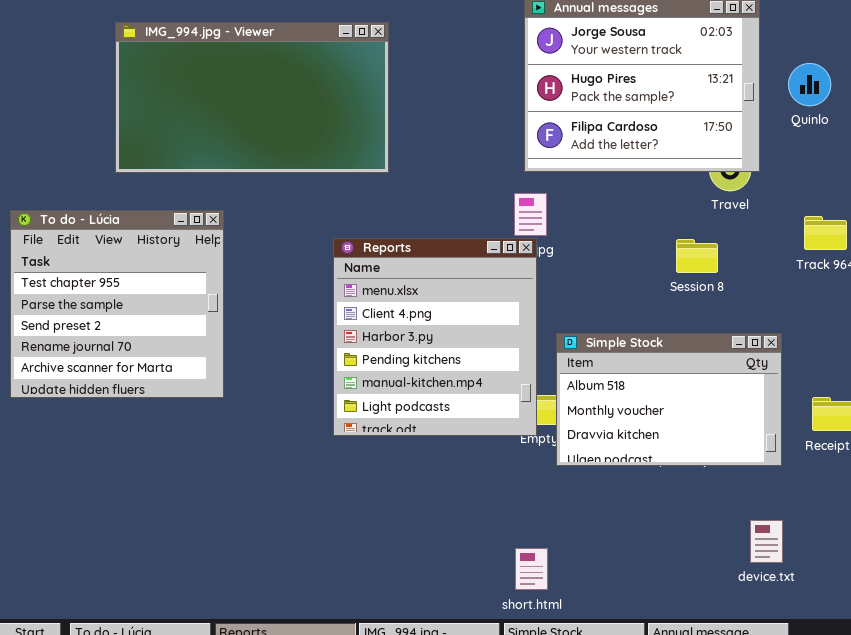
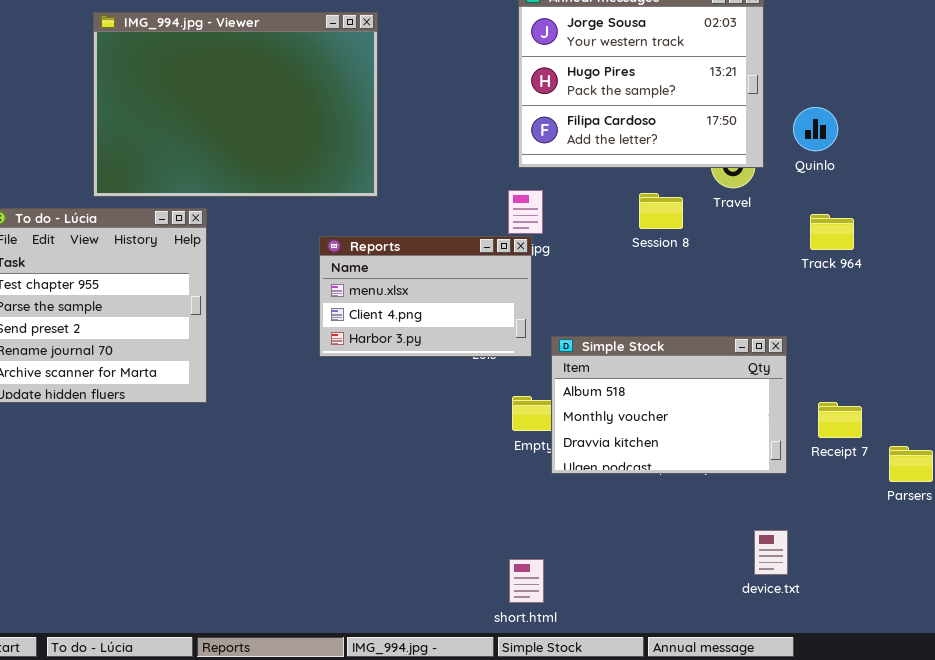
IMG_994.jpg - Viewer: [115,22,389,173] -> [93,12,378,197], resized
Quinlo: [788,63,831,106] -> [793,107,838,151], moved
Reports: [333,238,537,436] -> [319,236,532,357], resized
Session 8: [676,239,718,273] -> [639,193,683,229], moved

